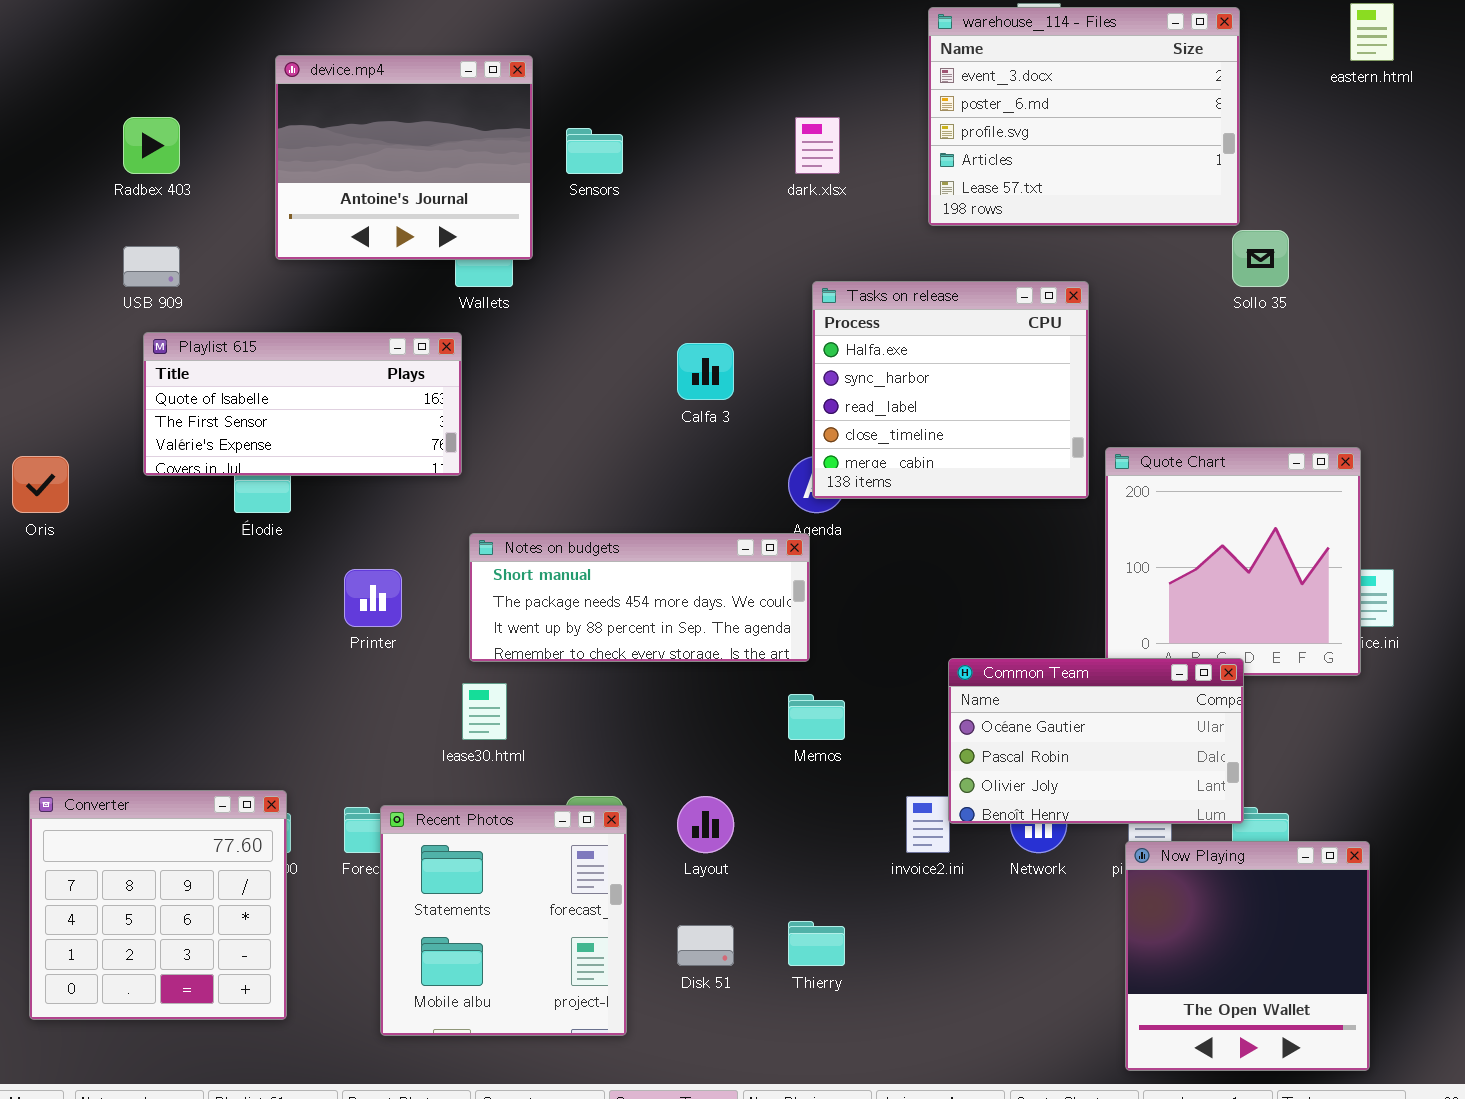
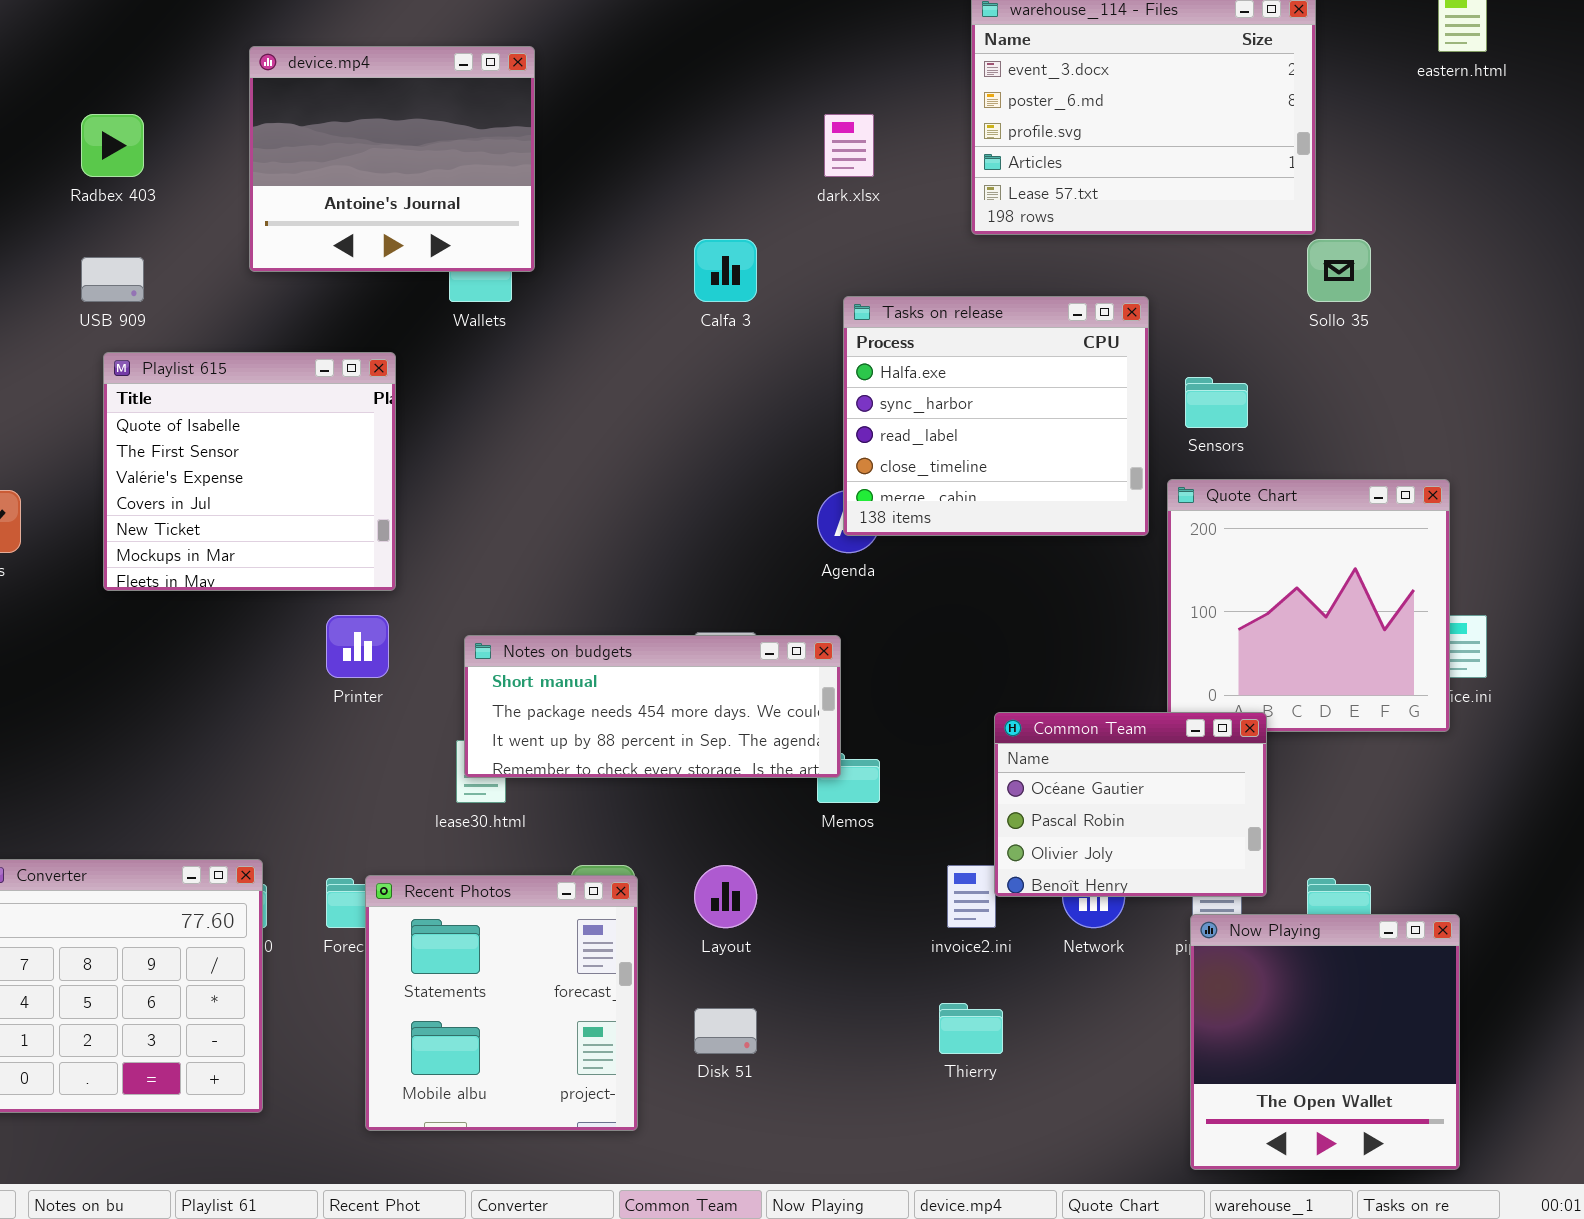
Sensors: [566,128,623,174] -> [1185,377,1248,428], moved
Playlist 615: [143,332,462,476] -> [103,352,396,591], resized
Calfa 3: [677,343,734,400] -> [694,239,757,302], moved
Notes on budgets: [469,533,810,662] -> [464,635,841,778], moved
Common Team: [948,658,1244,824] -> [994,712,1267,897], resized
Thierry: [788,921,845,966] -> [939,1003,1003,1054], moved

